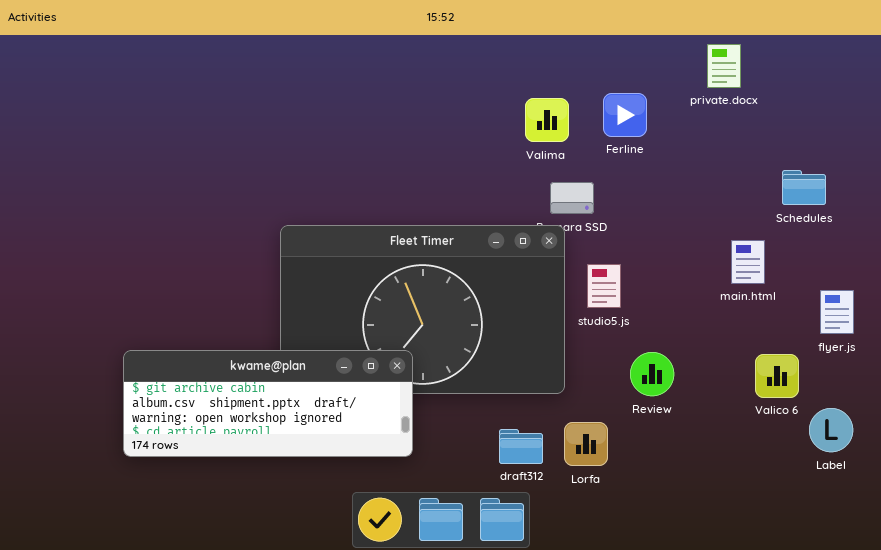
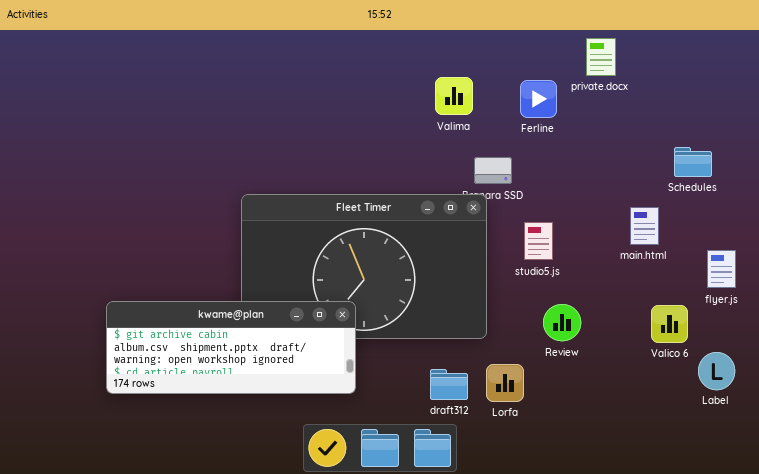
private.docx: [707,44,741,88] -> [586,38,616,76], moved
Valima: [525,98,569,142] -> [435,77,473,115], moved
studio5.js: [587,264,621,308] -> [524,222,553,260], moved

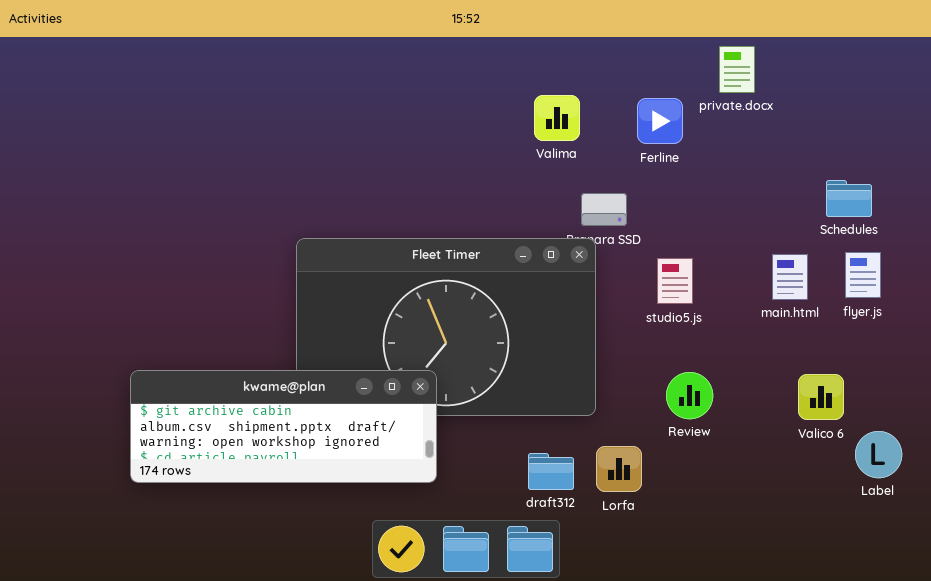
studio5.js: [524,222,553,260] -> [657,258,693,304], moved
flyer.js: [707,250,736,288] -> [845,252,881,298], moved

